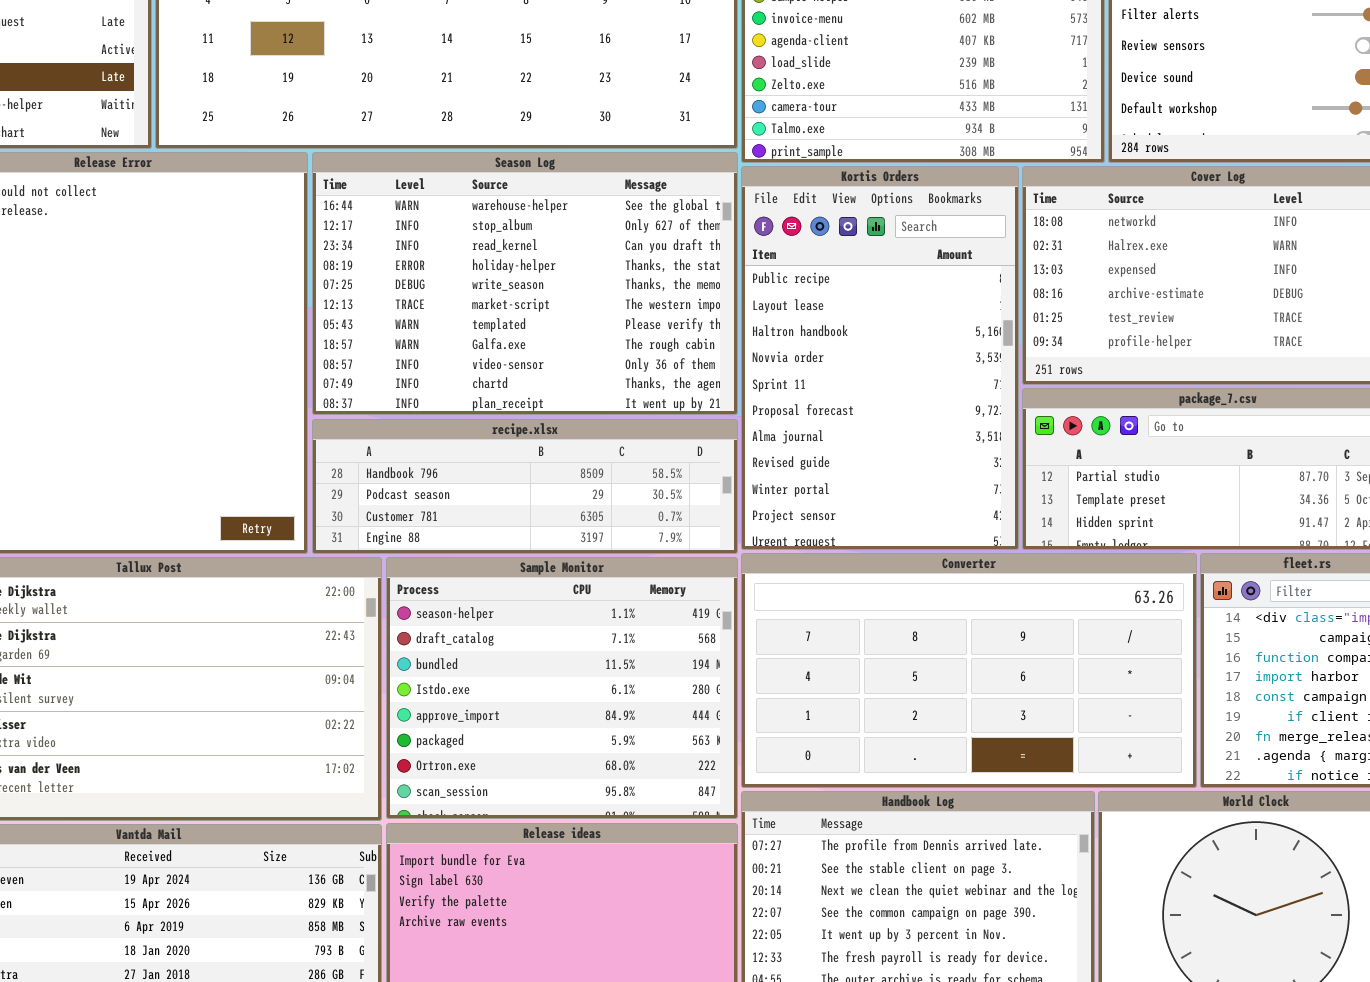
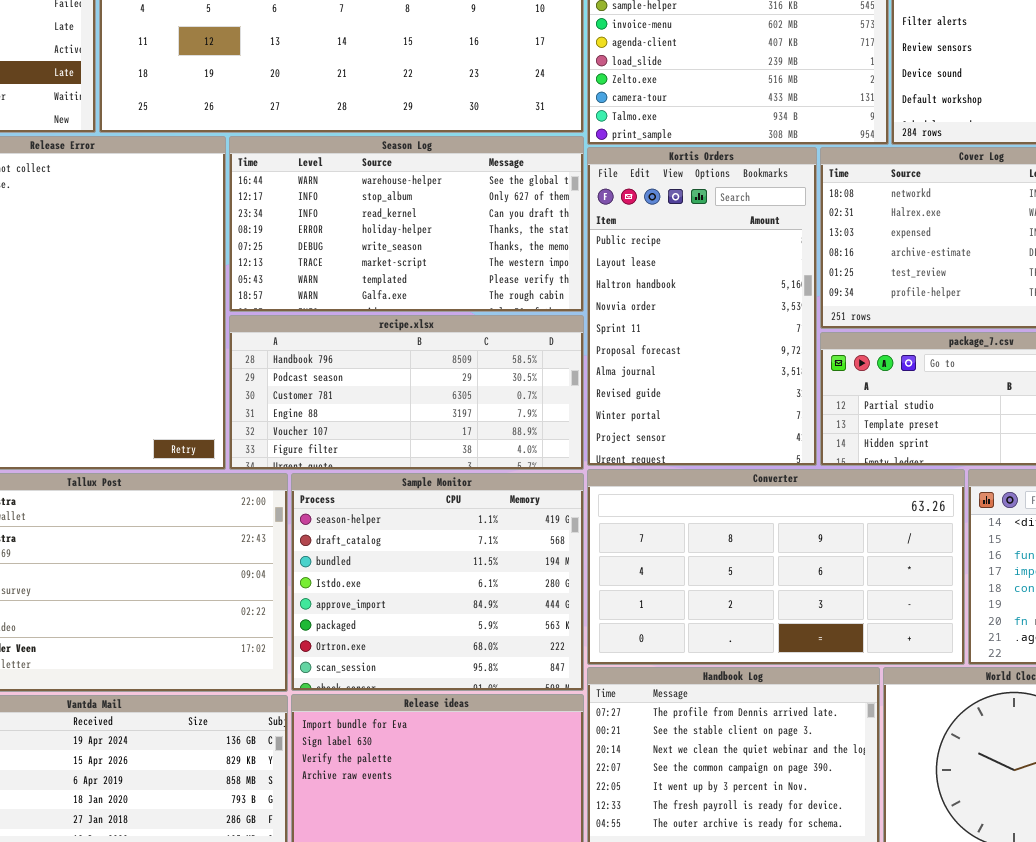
Season Log: [312,152,738,415] -> [229,136,584,312], resized
recipe.xlsx: [312,419,738,554] -> [229,315,584,470], resized

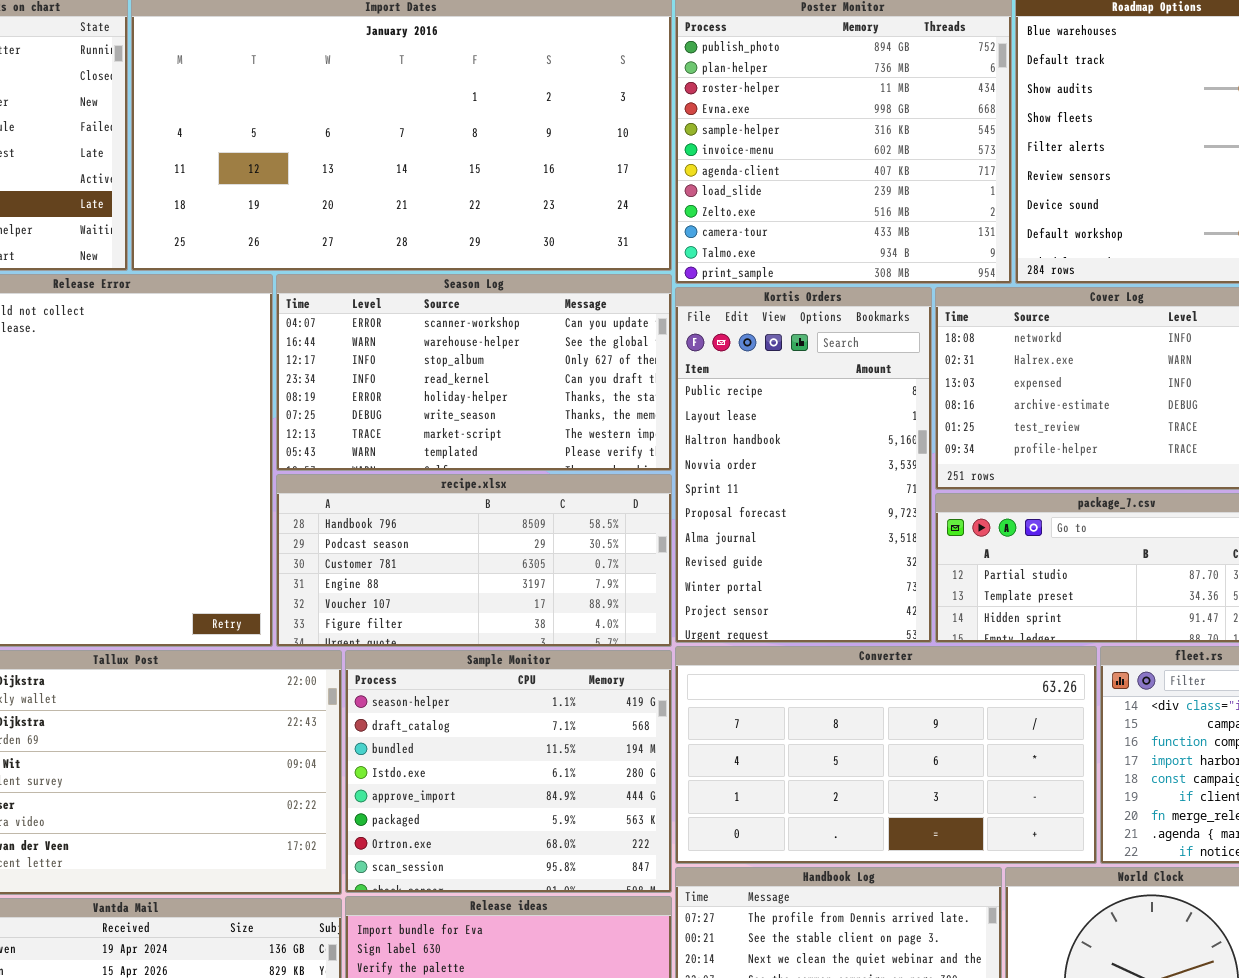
Season Log: [229,136,584,312] -> [276,274,672,471], scrolled up 1 row

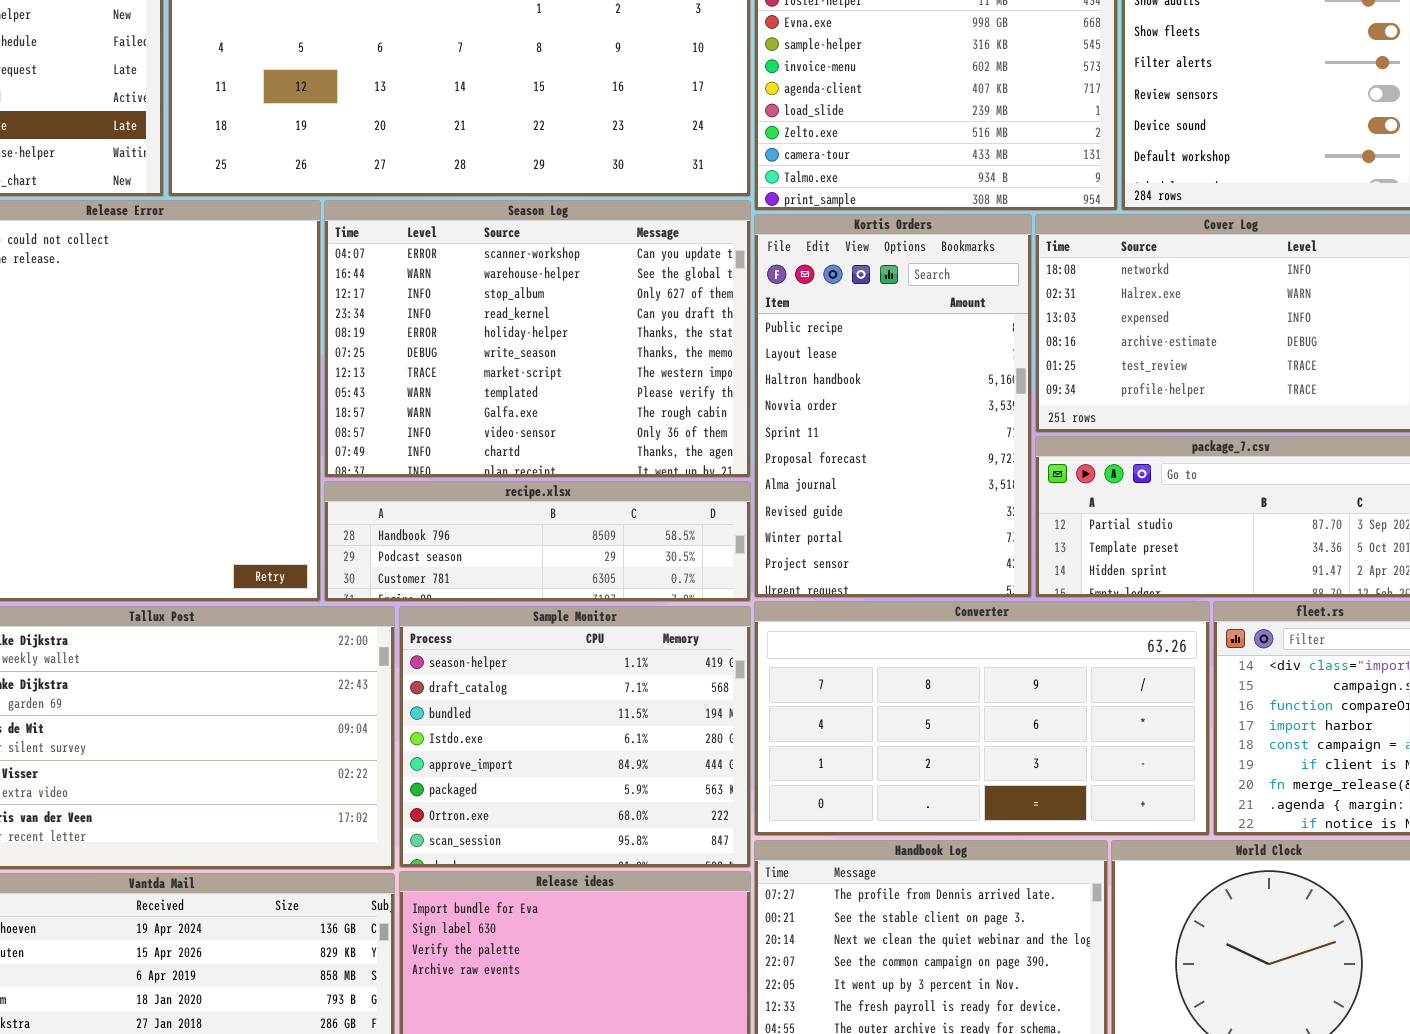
Season Log: [276,274,672,471] -> [324,200,751,478], resized
recipe.xlsx: [276,474,672,647] -> [324,481,751,602], resized

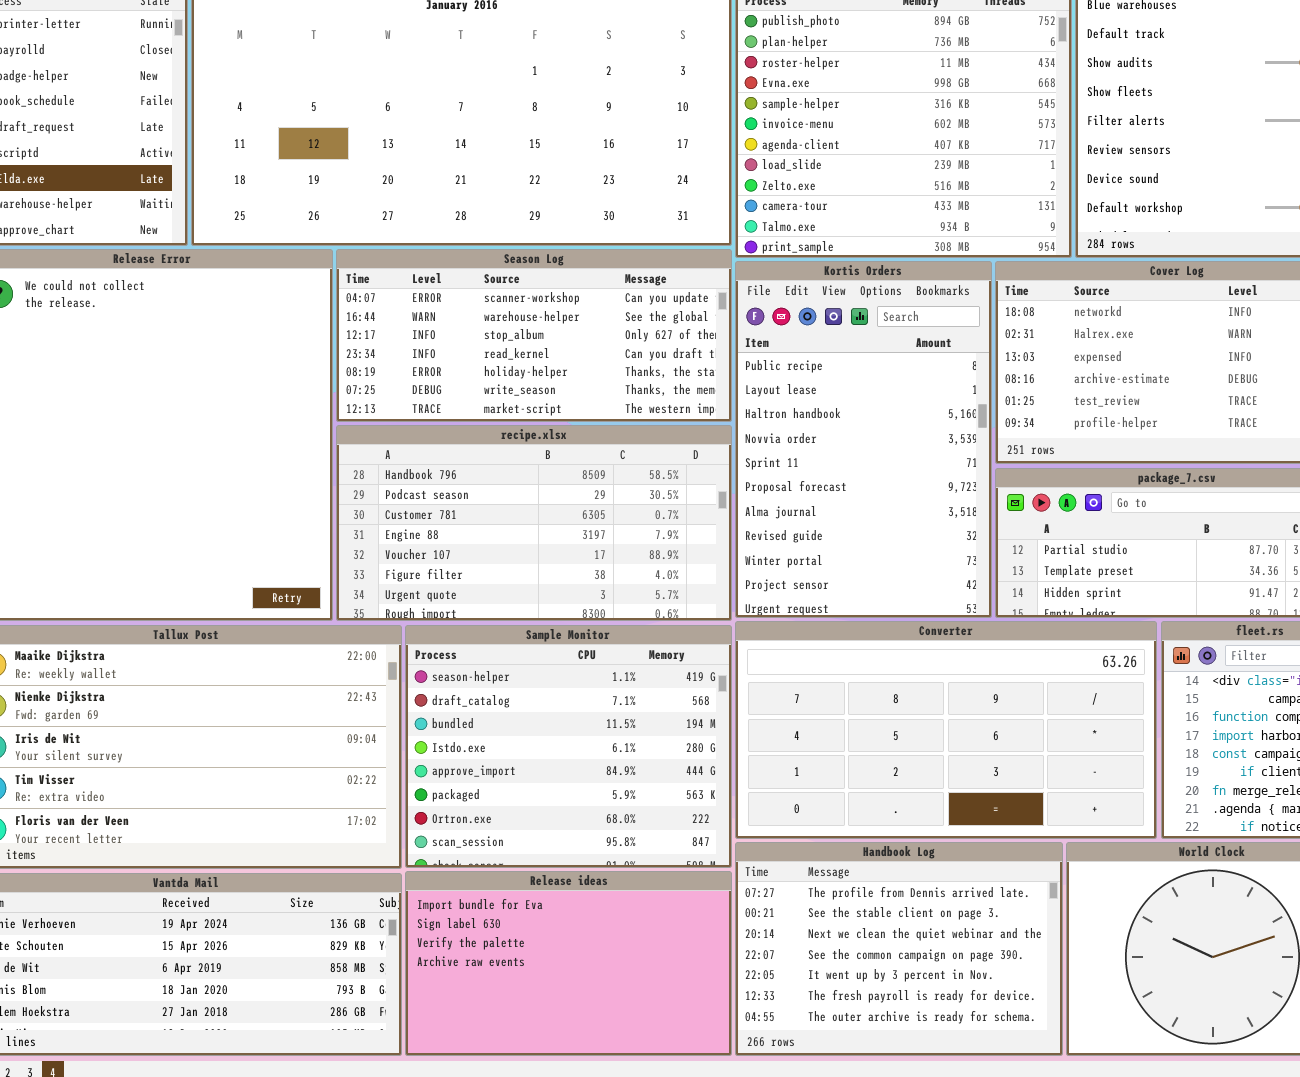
Season Log: [324,200,751,478] -> [336,249,732,422], resized
recipe.xlsx: [324,481,751,602] -> [336,425,732,621], resized

